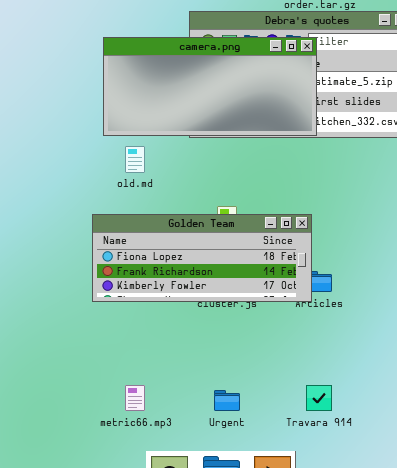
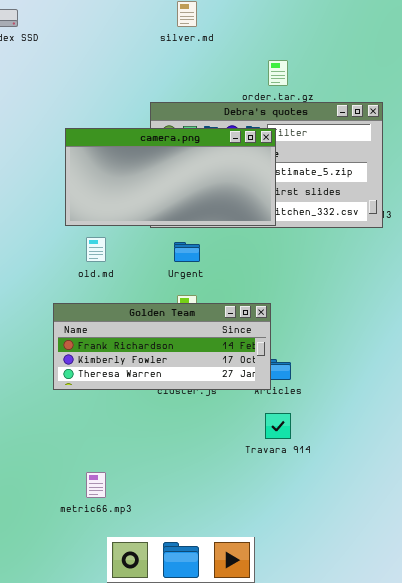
Golden Team: [92,214,312,302] -> [53,303,271,390], scrolled down 1 row
Travara 914: [306,385,332,411] -> [265,413,291,439], moved
Urgent: [214,390,240,411] -> [174,242,200,262], moved

